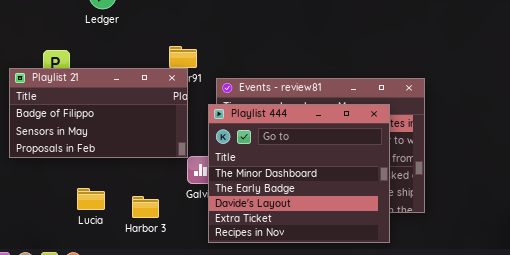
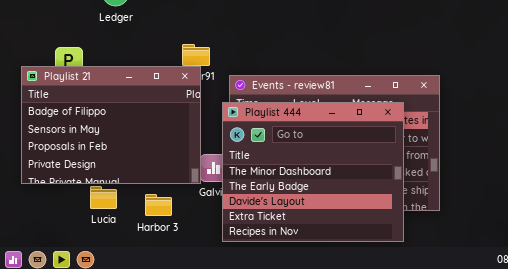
Playlist 21: [9,68,188,158] -> [21,66,201,184], resized

